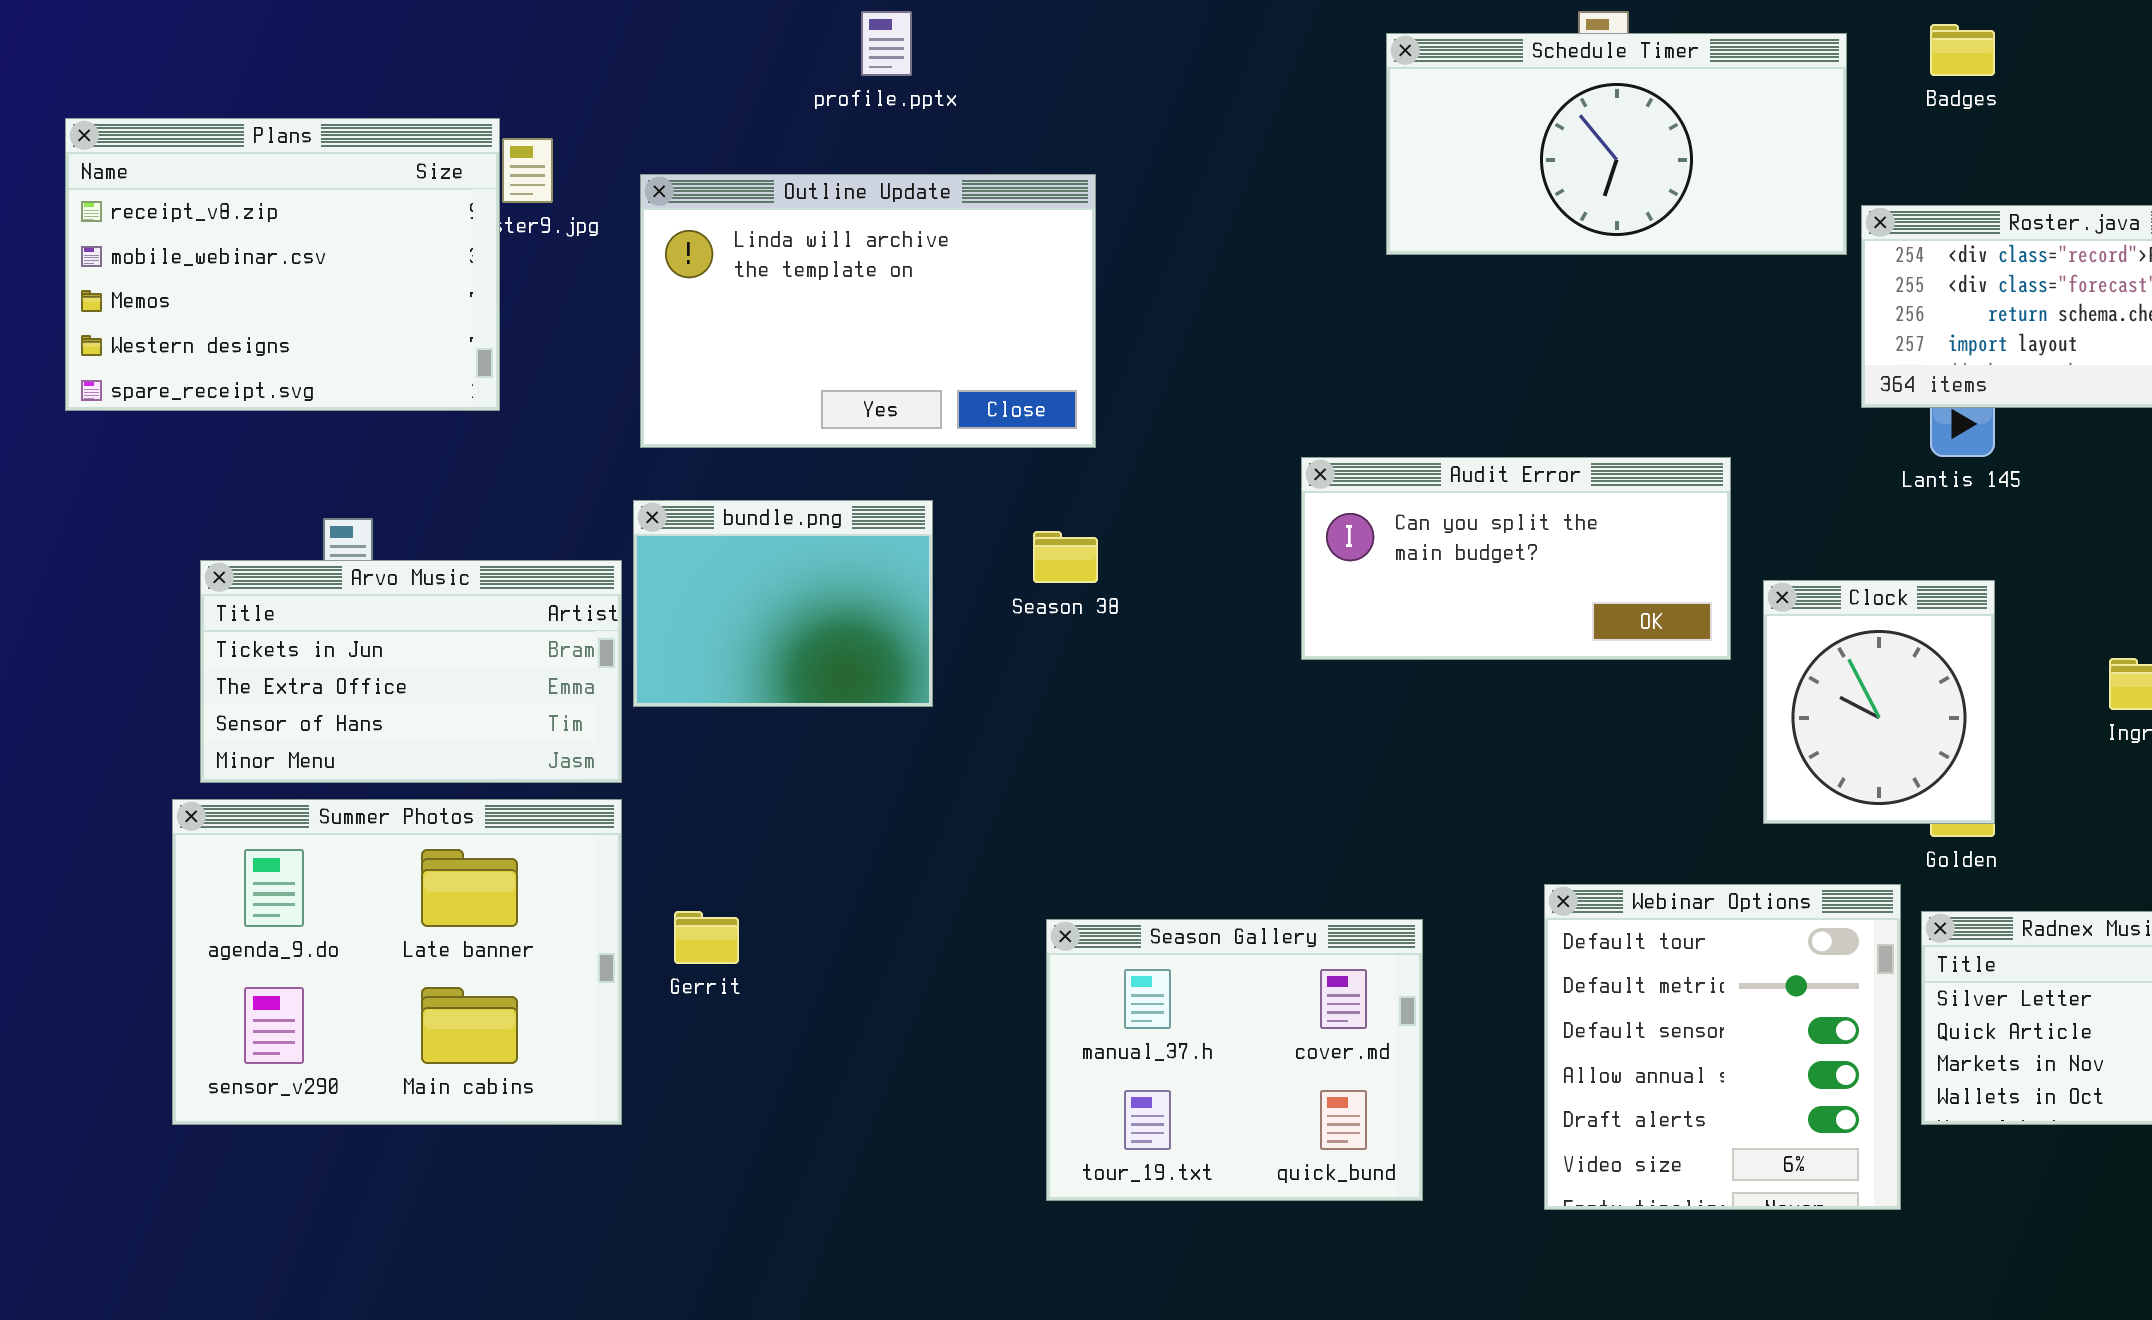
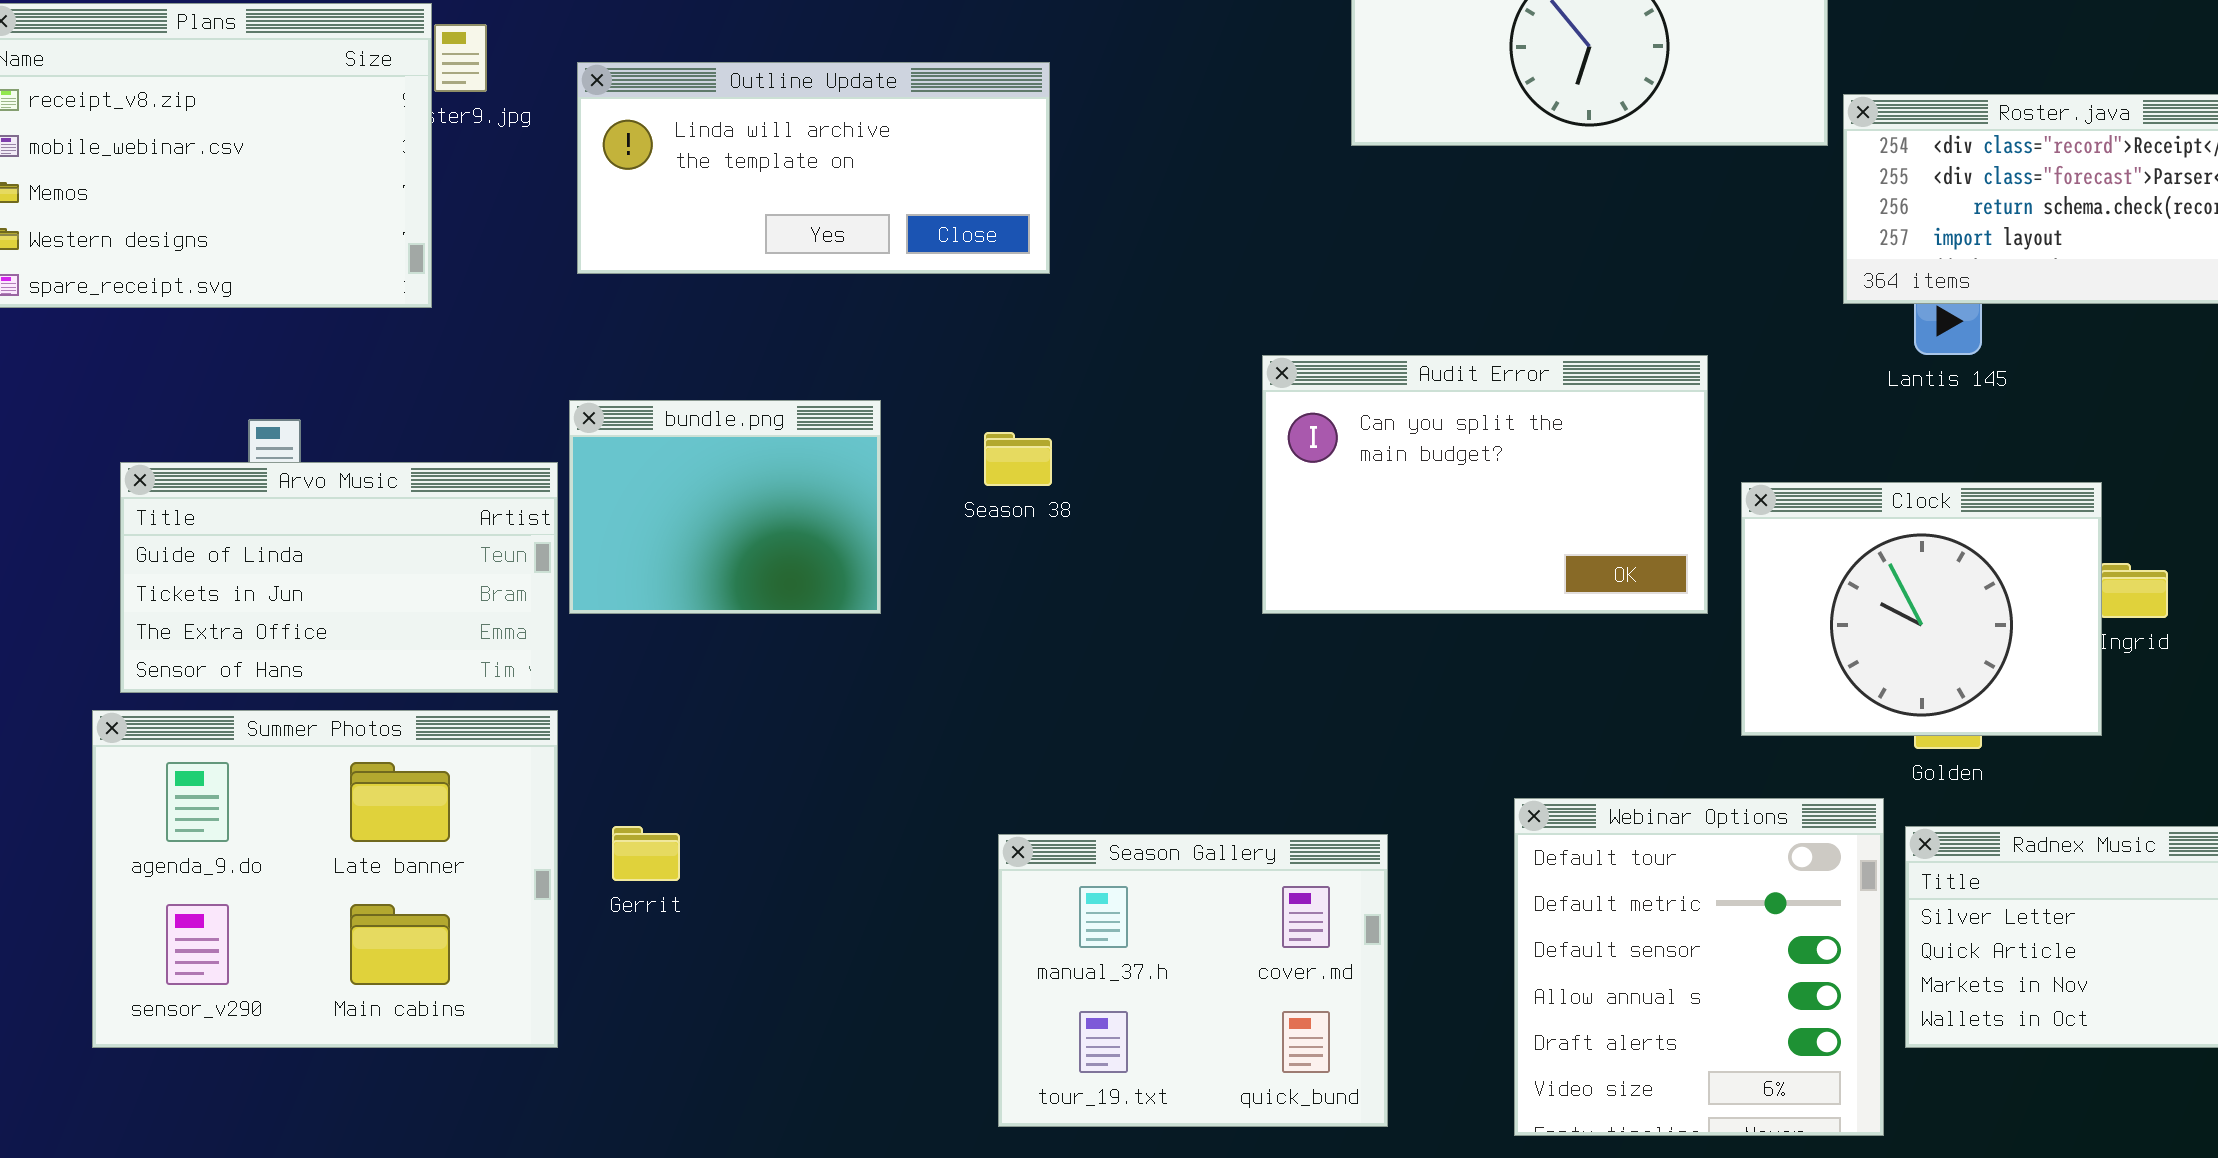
Outline Update: [640,174,1096,448] -> [577,62,1050,274], resized
Audit Error: [1301,457,1731,660] -> [1262,355,1708,614], resized
Arvo Music: [200,560,622,783] -> [120,462,558,693], scrolled up 1 row
Clock: [1763,580,1995,824] -> [1741,482,2102,736], resized

